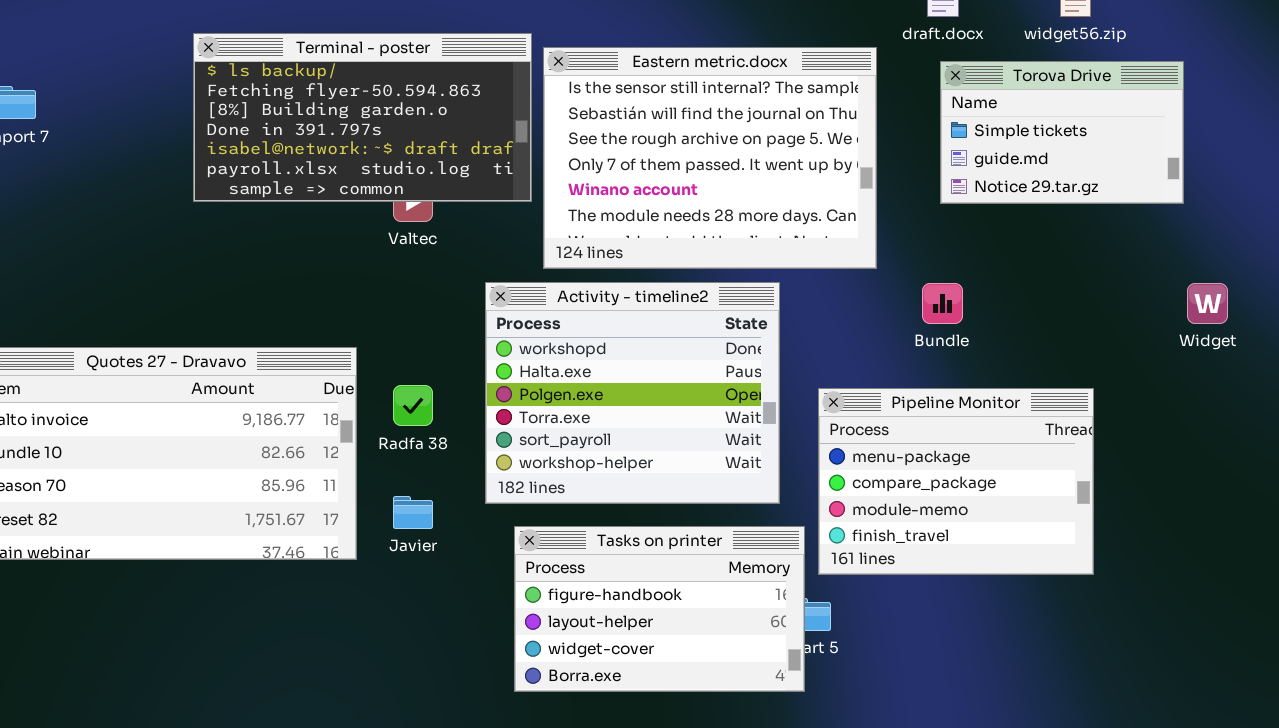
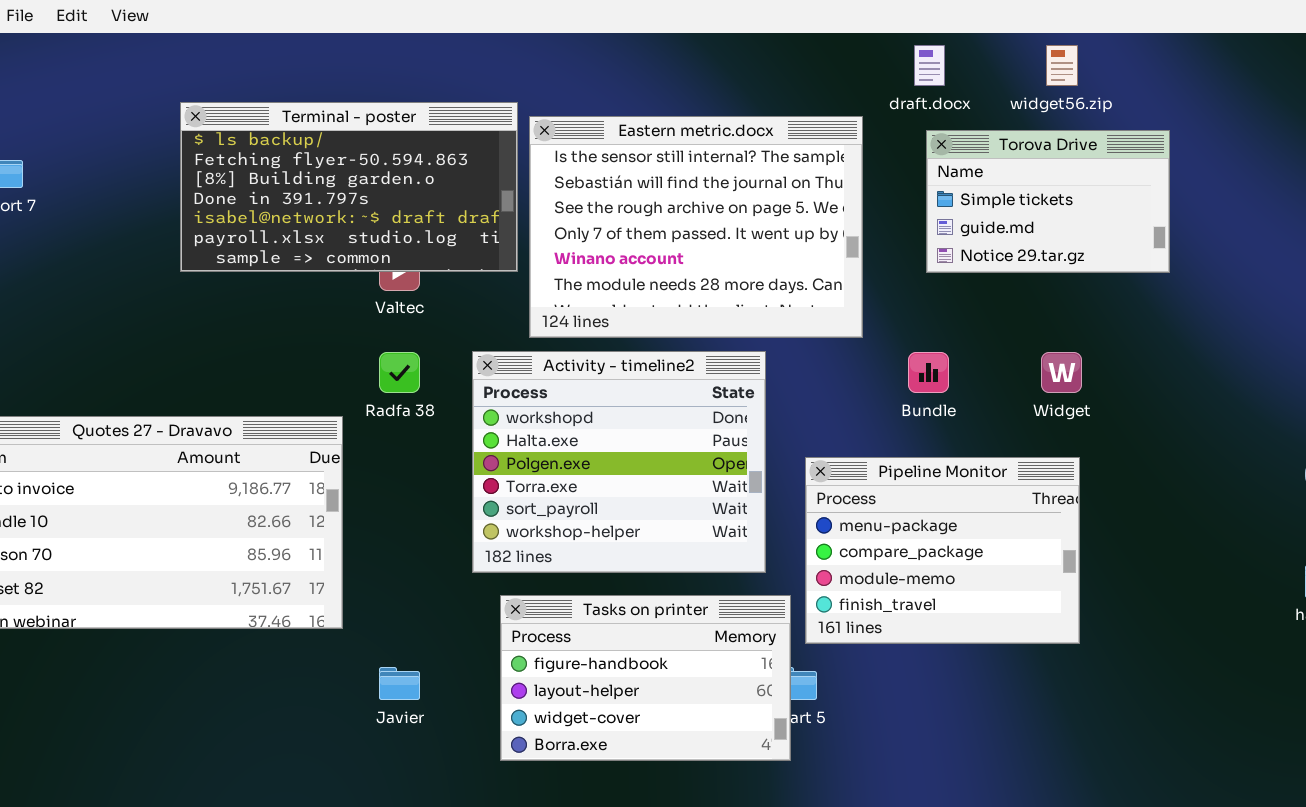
Widget: [1187,283,1228,324] -> [1041,352,1082,393], moved
Radfa 38: [393,385,433,426] -> [379,352,420,393], moved
Javier: [393,496,433,529] -> [379,667,420,700], moved

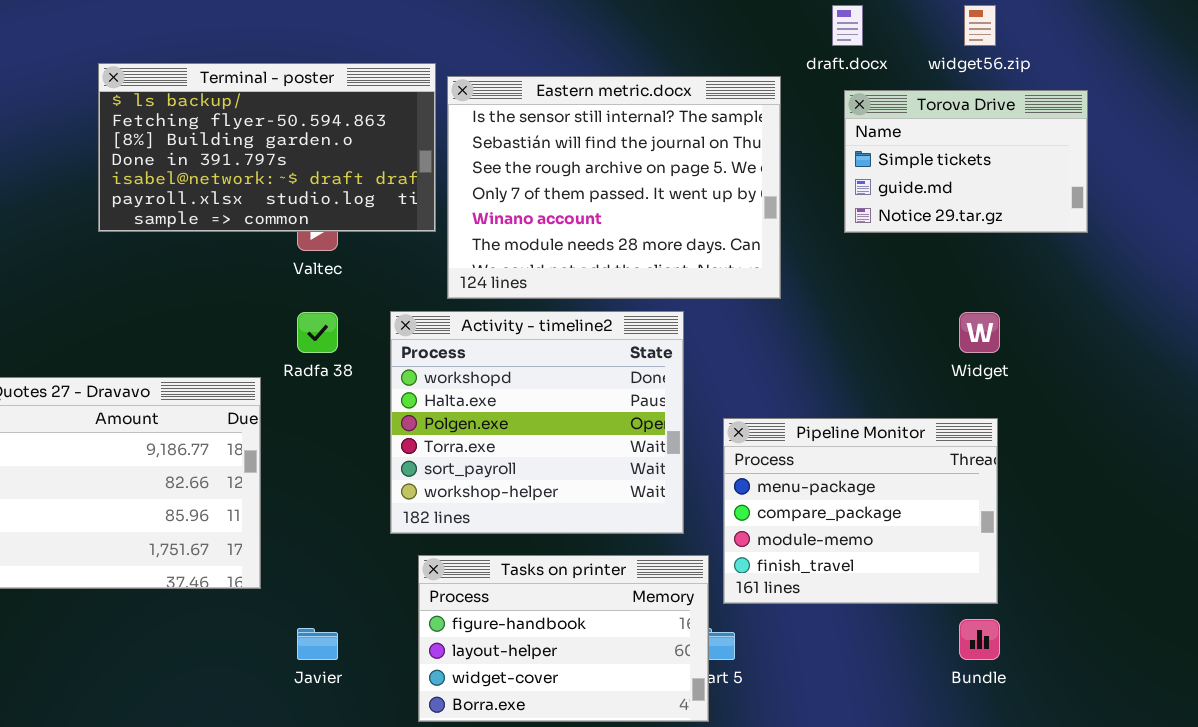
Bundle: [908,352,949,393] -> [959,619,1000,660], moved

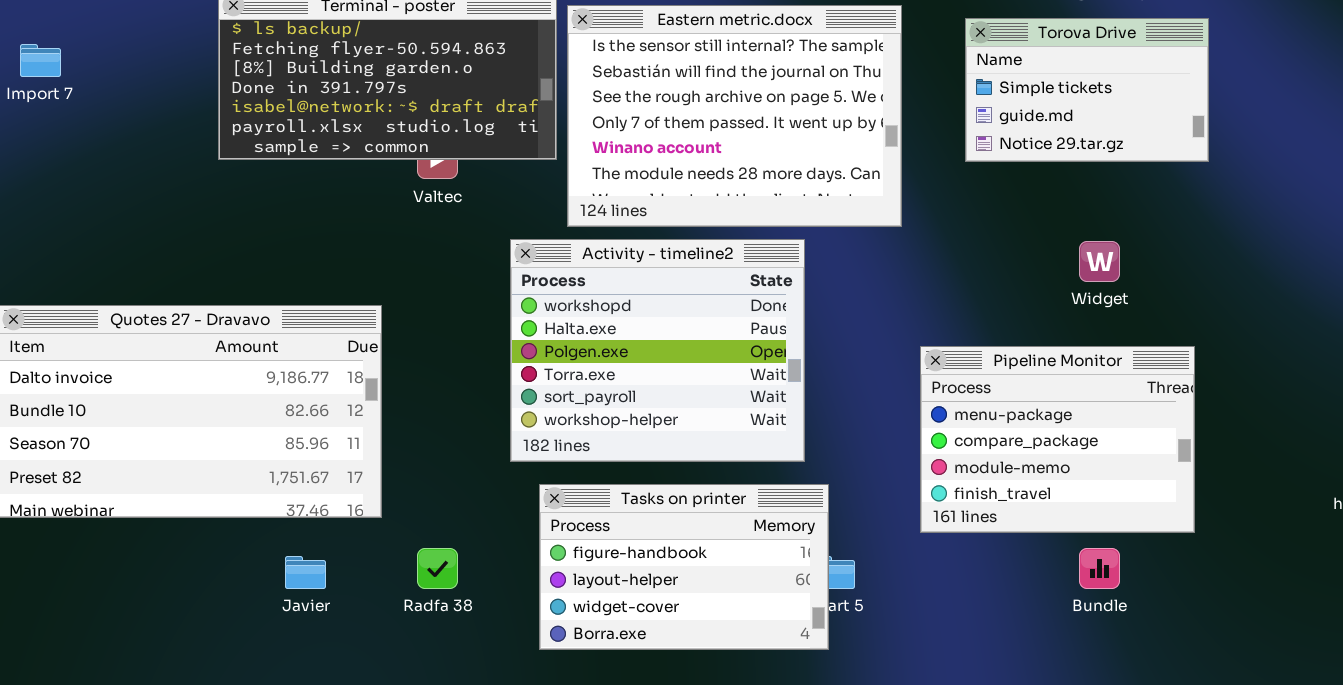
Radfa 38: [297,312,338,353] -> [417,548,458,589], moved
Pipeline Monitor: [723,418,998,604] -> [920,346,1195,533], moved
Javier: [297,628,338,660] -> [285,556,326,589], moved

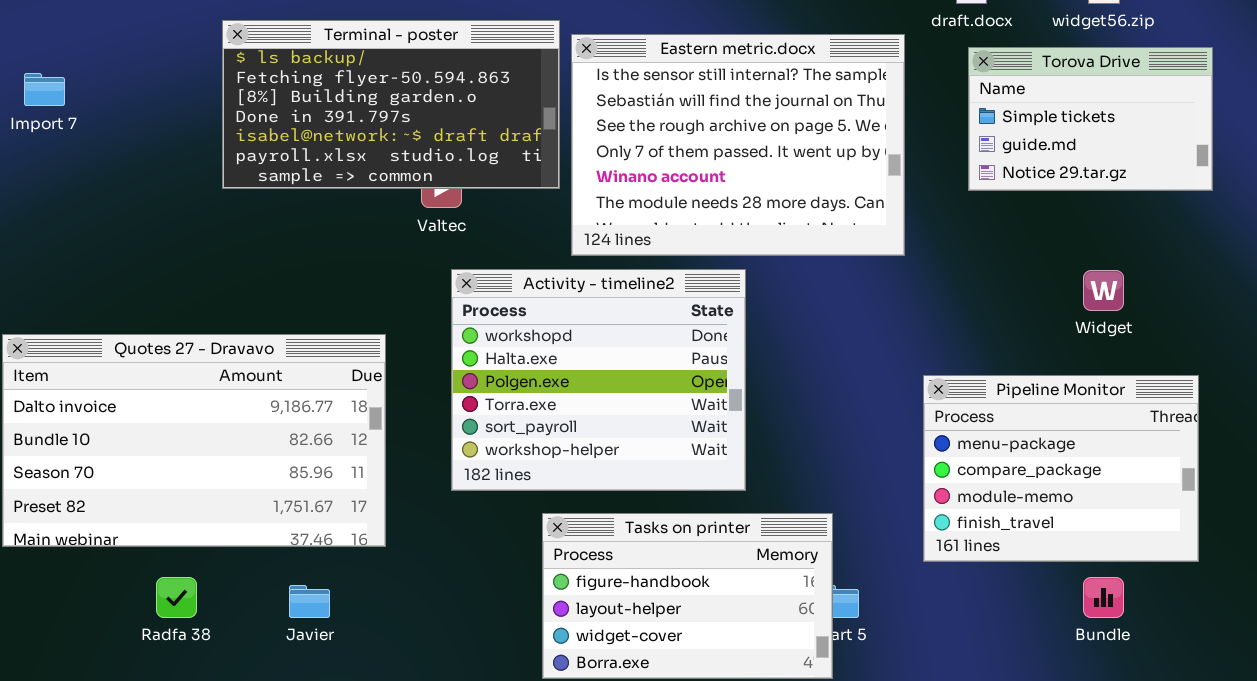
Activity - timeline2: [510,239,805,462] -> [451,269,746,491], moved
Radfa 38: [417,548,458,589] -> [156,577,197,618], moved

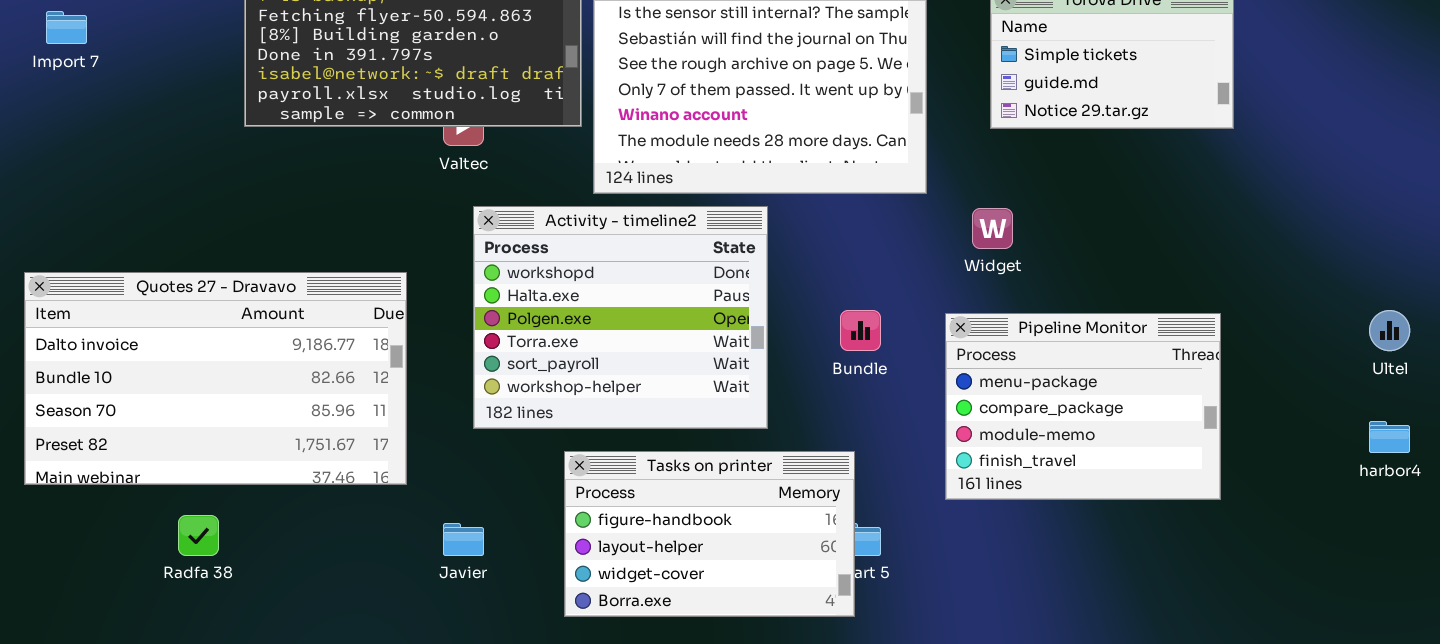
Widget: [1083,270,1124,311] -> [972,208,1013,249], moved
Bundle: [1083,577,1124,618] -> [840,310,881,351], moved
Javier: [289,585,330,618] -> [443,523,484,556], moved

